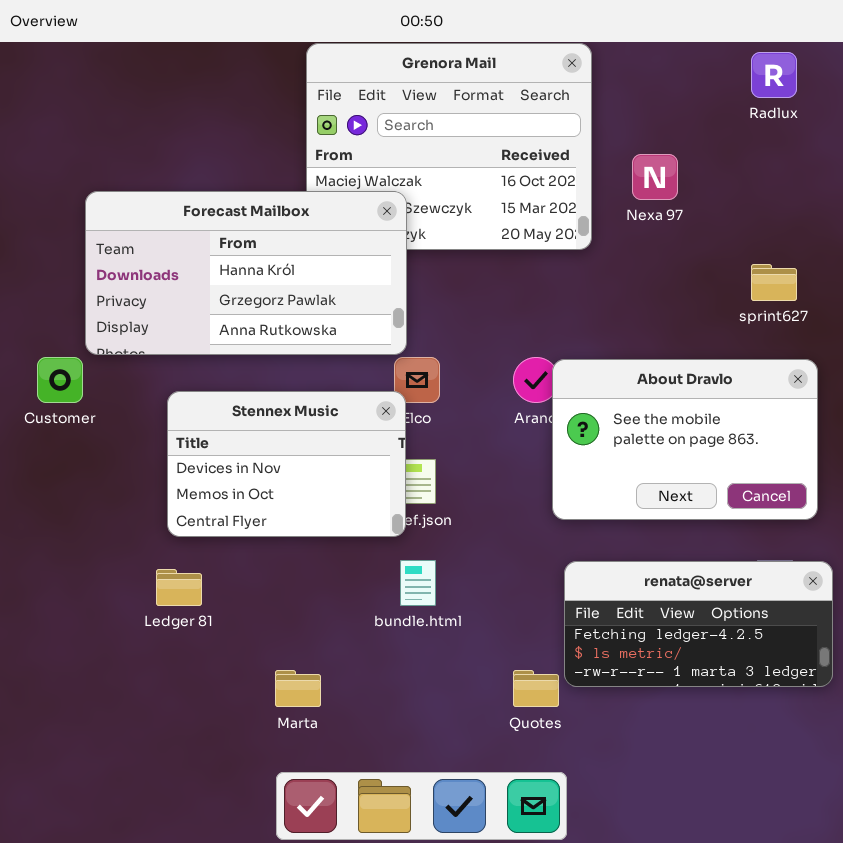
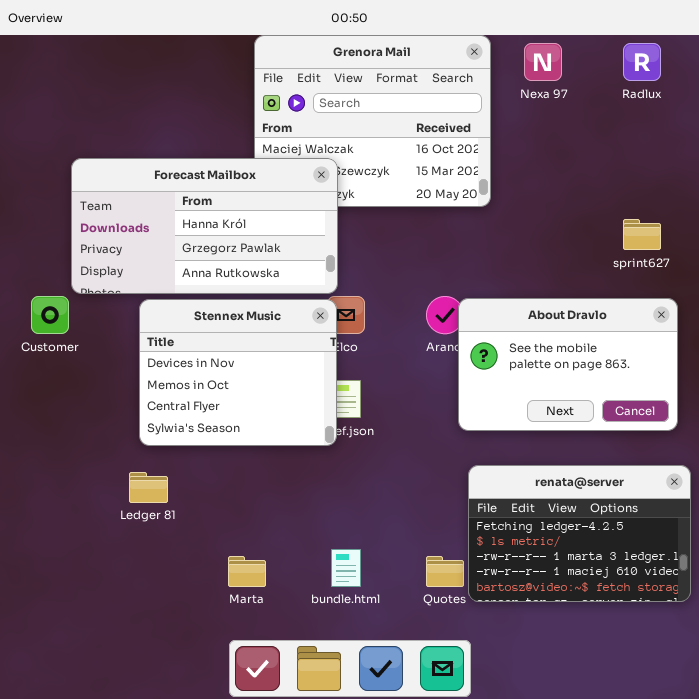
Nexa 97: [632,154,678,200] -> [524,43,562,81], moved
Stennex Music: [167,391,406,537] -> [139,299,337,446], resized
bundle.html: [400,560,436,606] -> [331,549,361,587], moved
renata@server: [564,561,833,687] -> [468,465,691,602], resized

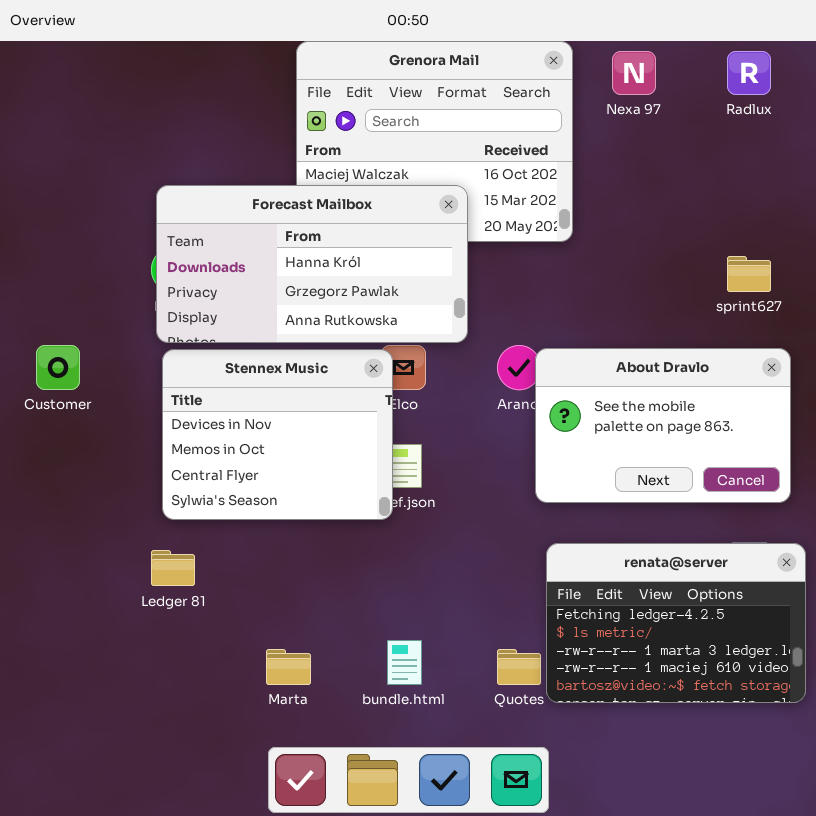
Forecast Mailbox: [71,158,338,294] -> [156,185,468,343], moved

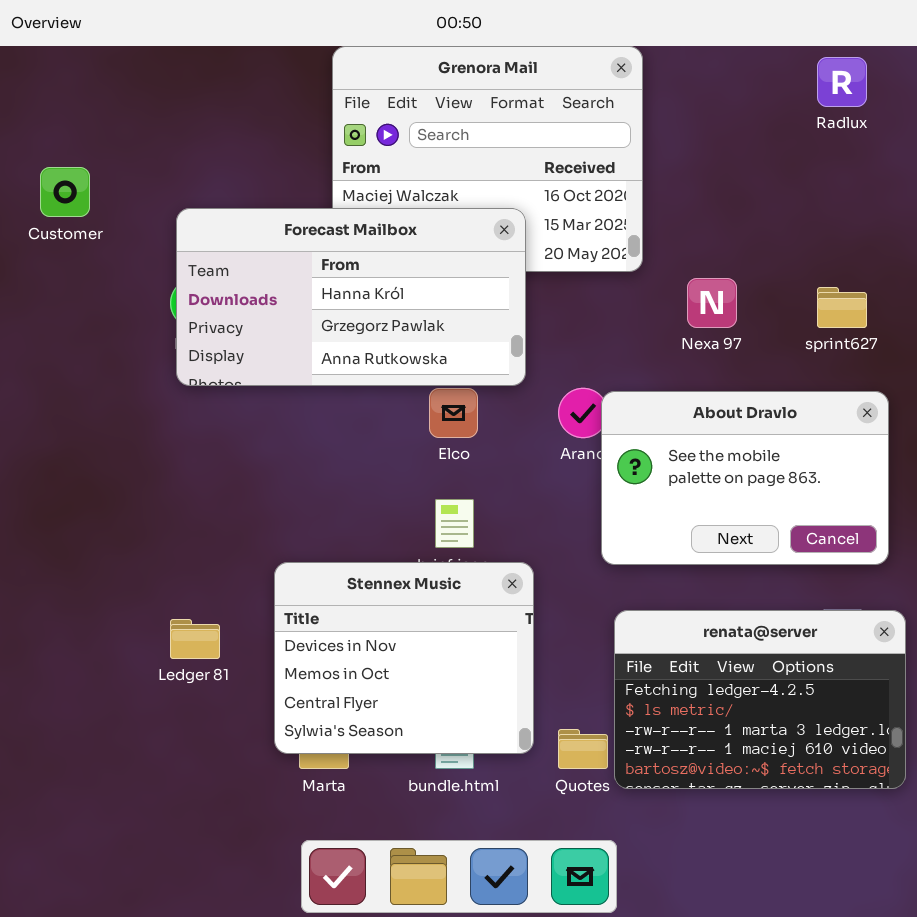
Nexa 97: [612,51,656,95] -> [687,278,737,328], moved
Customer: [36,345,80,390] -> [40,167,90,217], moved
Stennex Music: [162,349,393,520] -> [274,562,534,754], moved

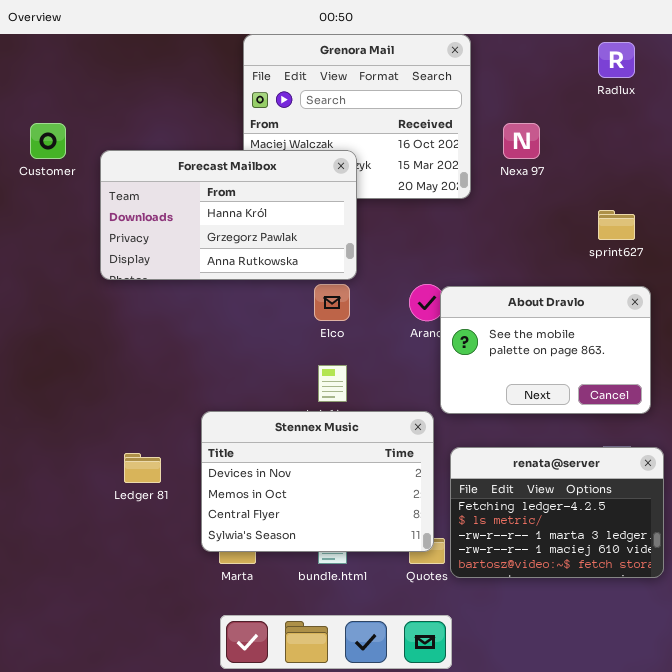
Forecast Mailbox: [176,208,526,386] -> [100,150,357,280], moved
Nexa 97: [687,278,737,328] -> [503,123,540,159], moved
Stennex Music: [274,562,534,754] -> [201,411,434,552], resized

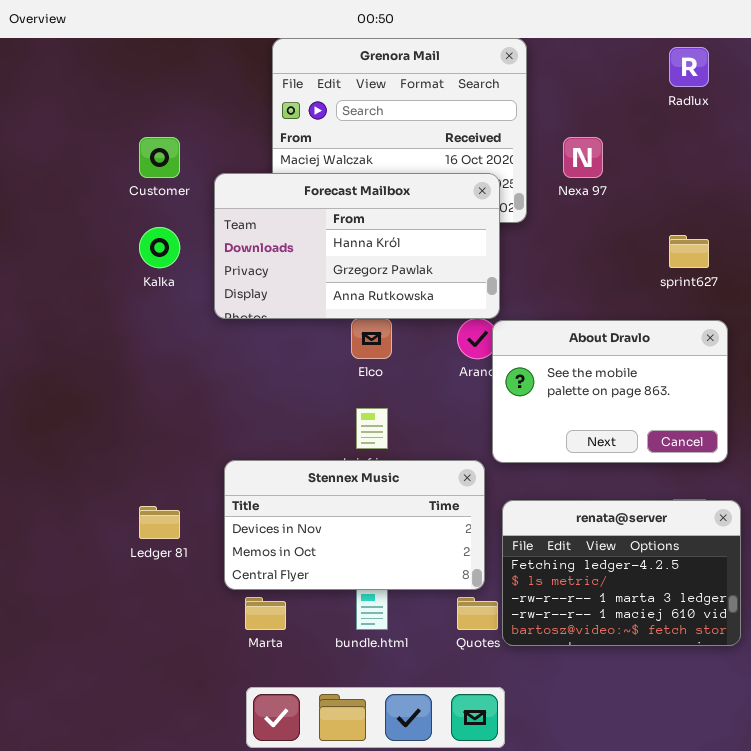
Customer: [30,123,66,159] -> [139,137,180,178], moved
Forecast Mailbox: [100,150,357,280] -> [214,173,500,319], moved
Stennex Music: [201,411,434,552] -> [224,460,485,590], resized

